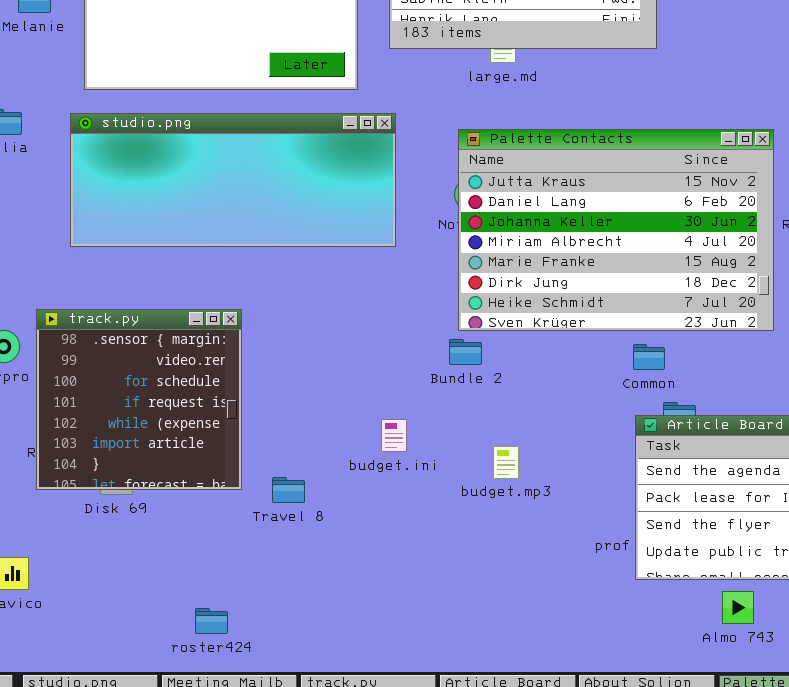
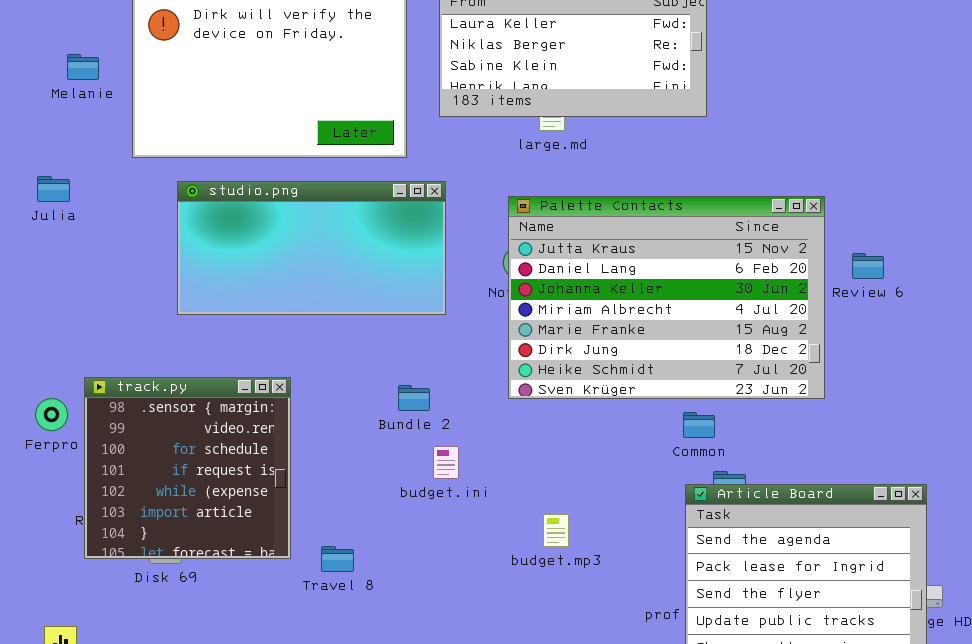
studio.png: [70,113,396,247] -> [177,181,446,315], resized
Bundle 2: [449,339,482,365] -> [398,385,430,411], moved
budget.ini: [381,419,407,452] -> [433,446,459,479], moved

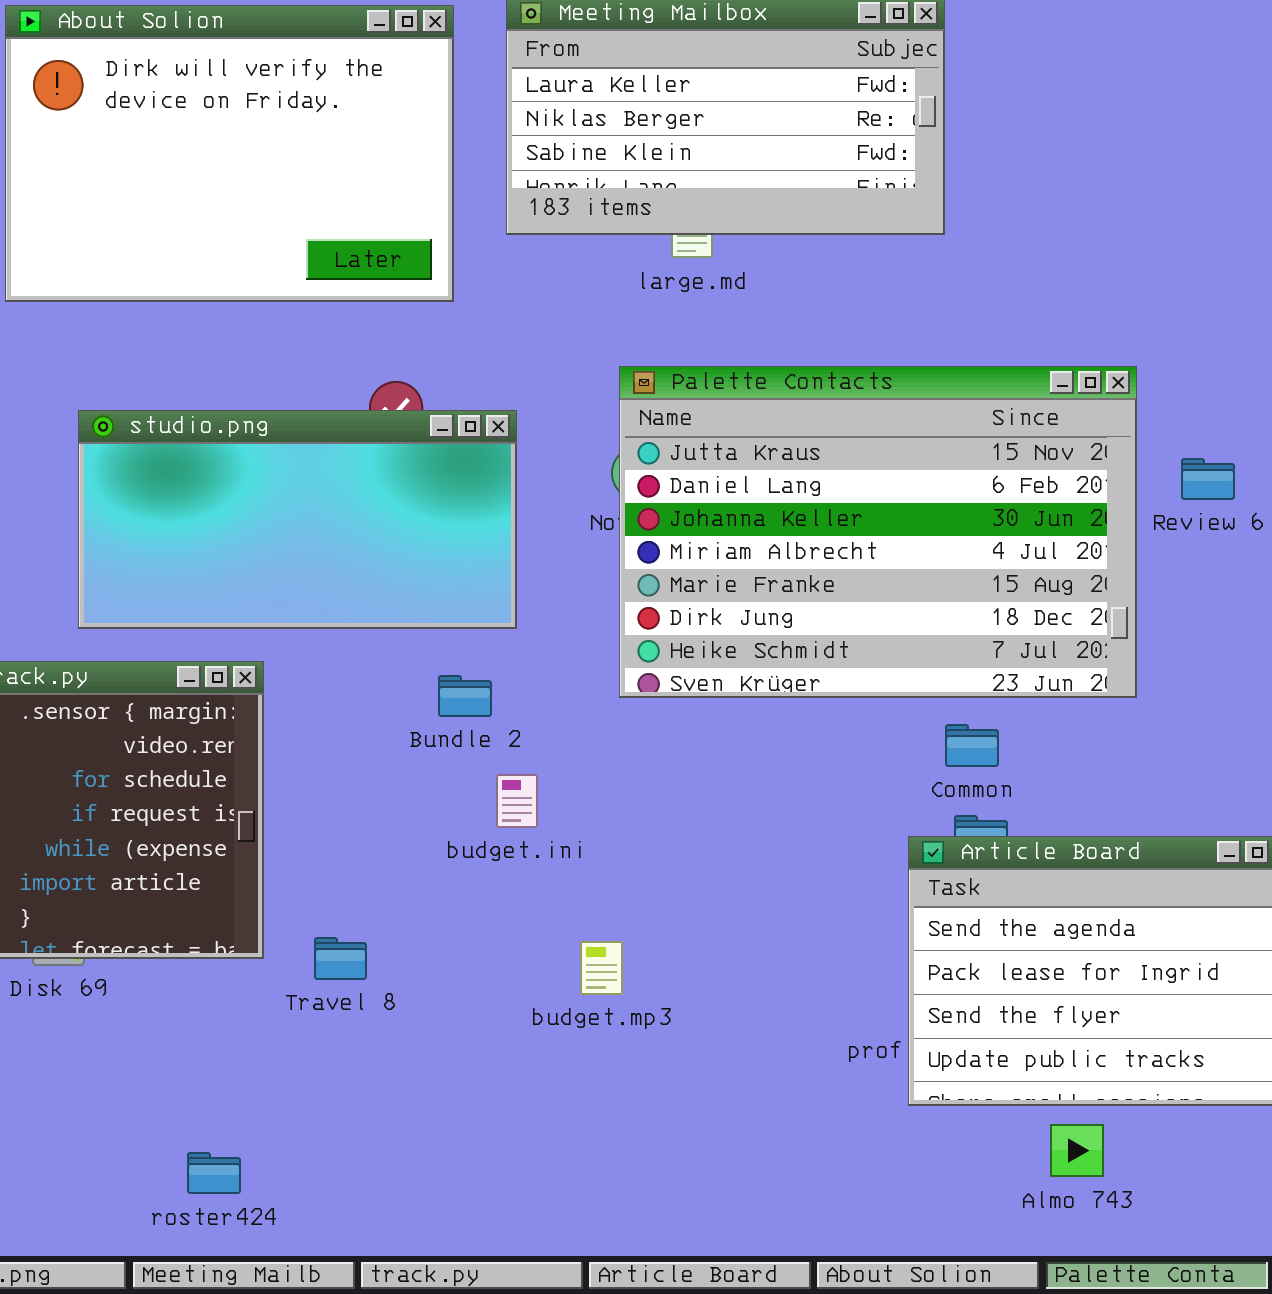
studio.png: [177,181,446,315] -> [78,410,517,629], moved
Common: [683,412,715,438] -> [945,724,999,767], moved
budget.mp3: [543,514,569,547] -> [580,941,623,995], moved

